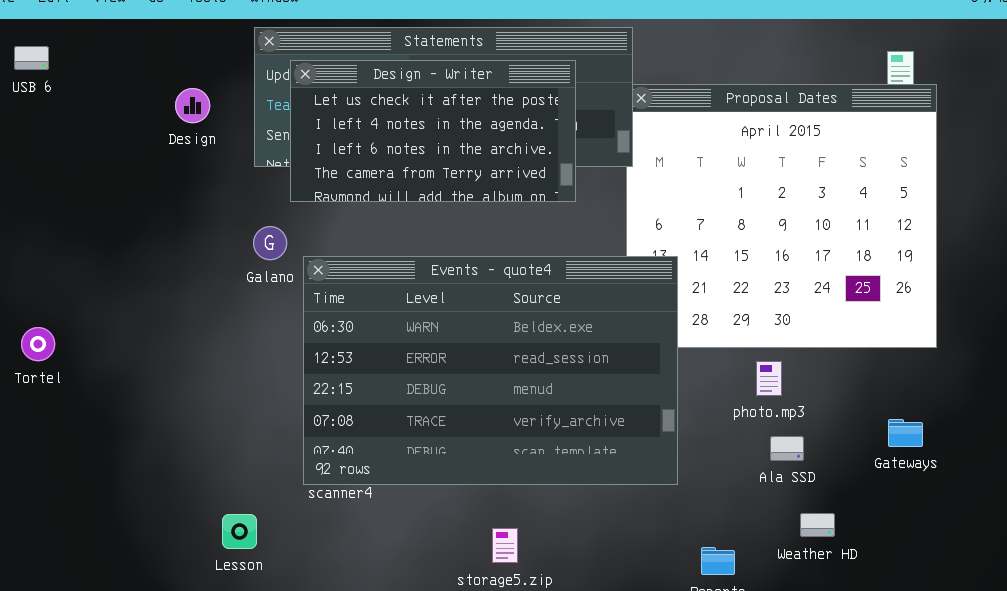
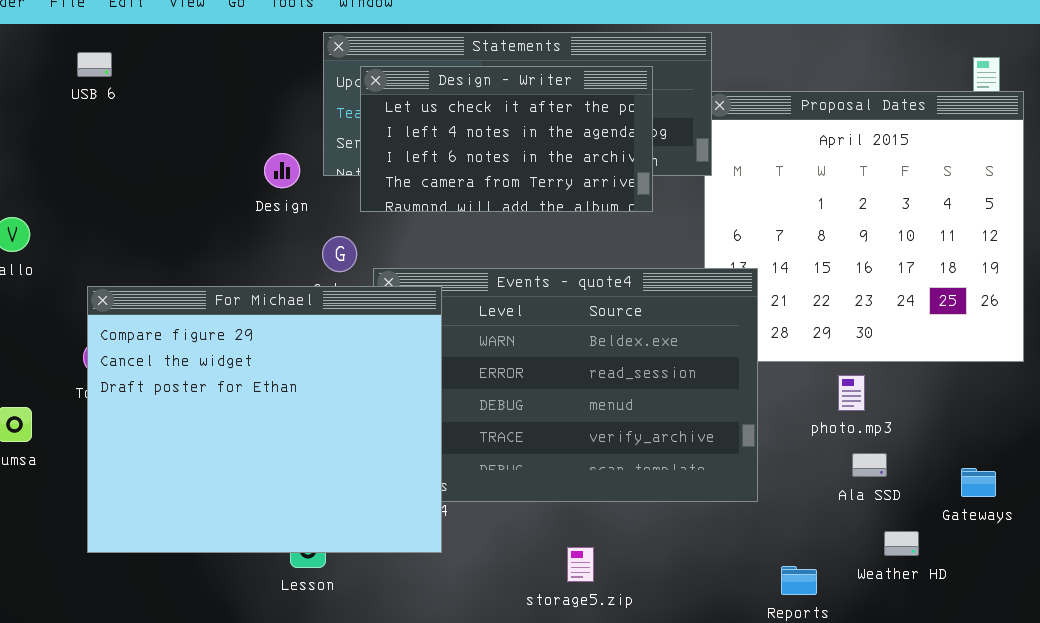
Design: [175,88,210,123] -> [264,153,300,188], moved
For Michael: none -> [87,286,442,553], opened
Gateways: [888,419,923,447] -> [961,468,996,497], moved

